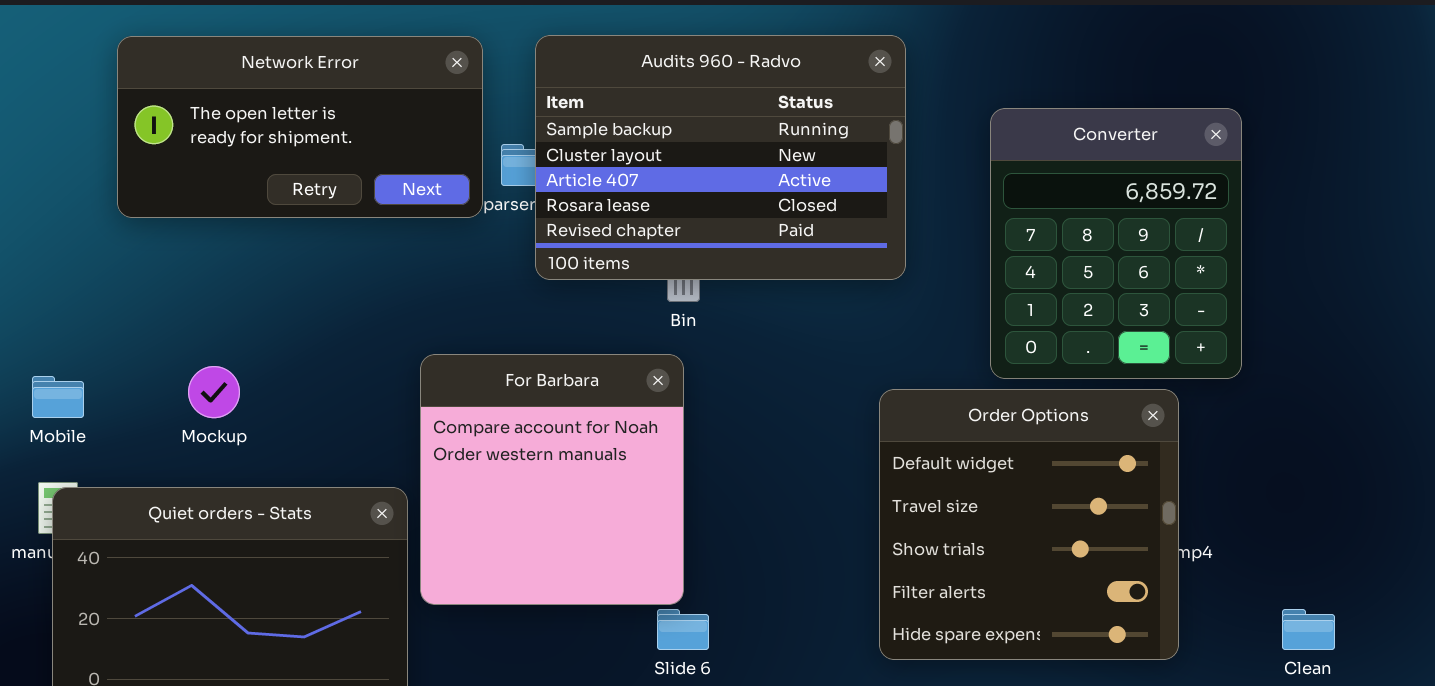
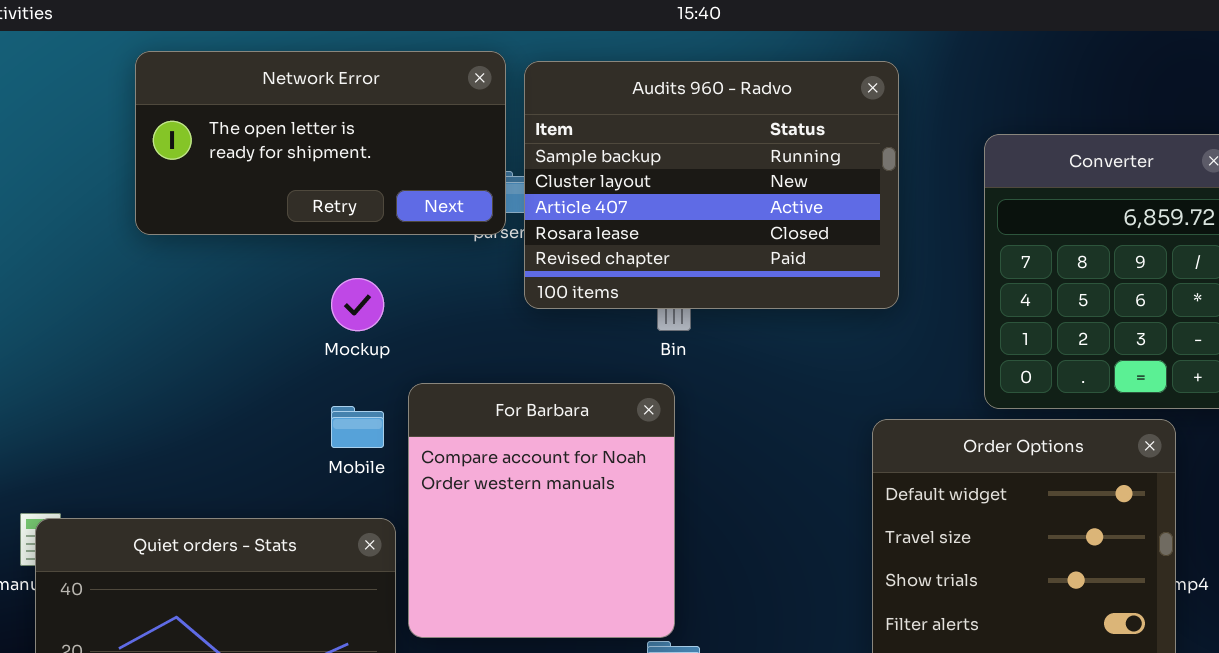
Network Error: [117,36,483,218] -> [135,51,506,235], moved
Mockup: [188,366,240,418] -> [331,278,384,331], moved
Mobile: [32,376,84,418] -> [331,406,384,448], moved

